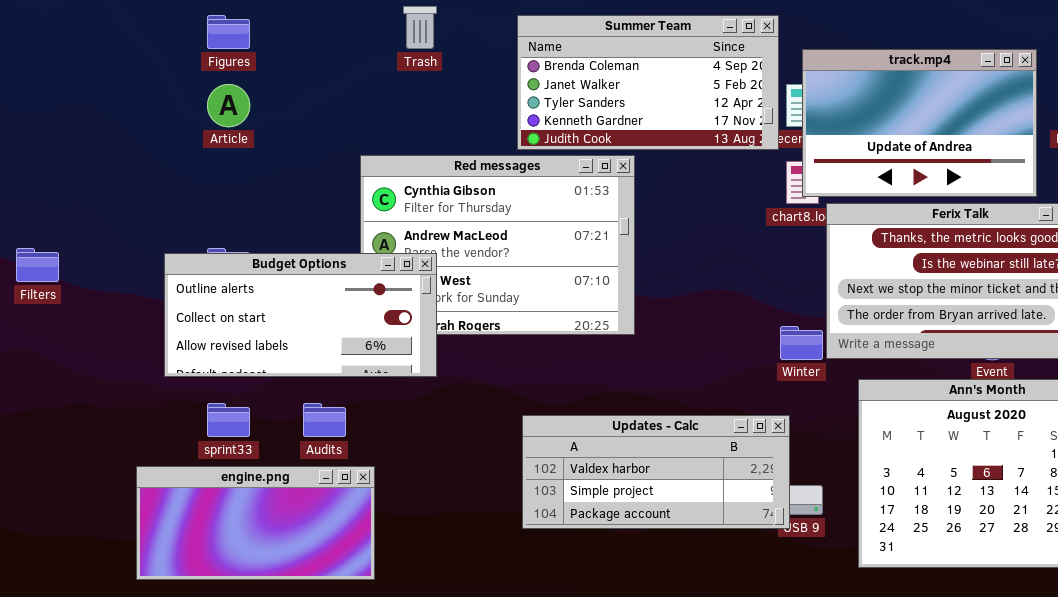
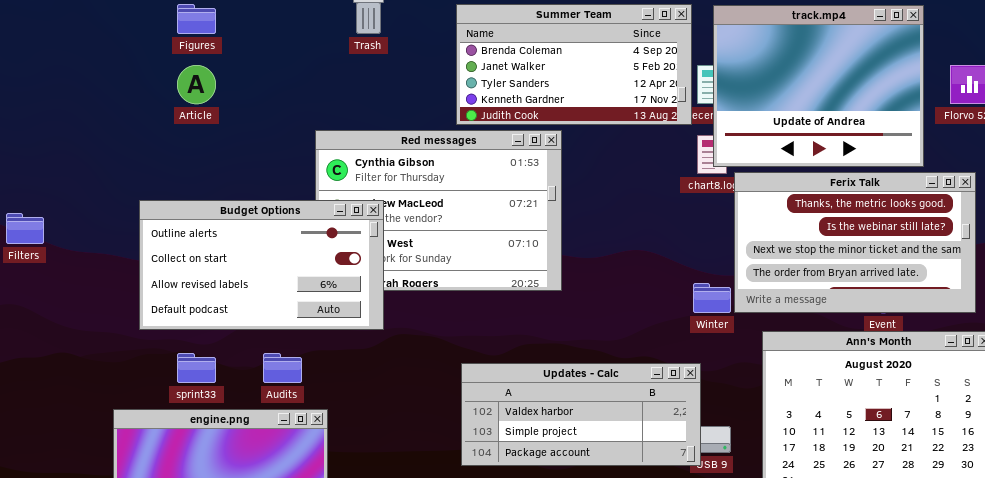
track.mp4: [802,49,1037,197] -> [713,5,924,167], resized
Budget Options: [164,253,437,377] -> [139,200,384,330], resized

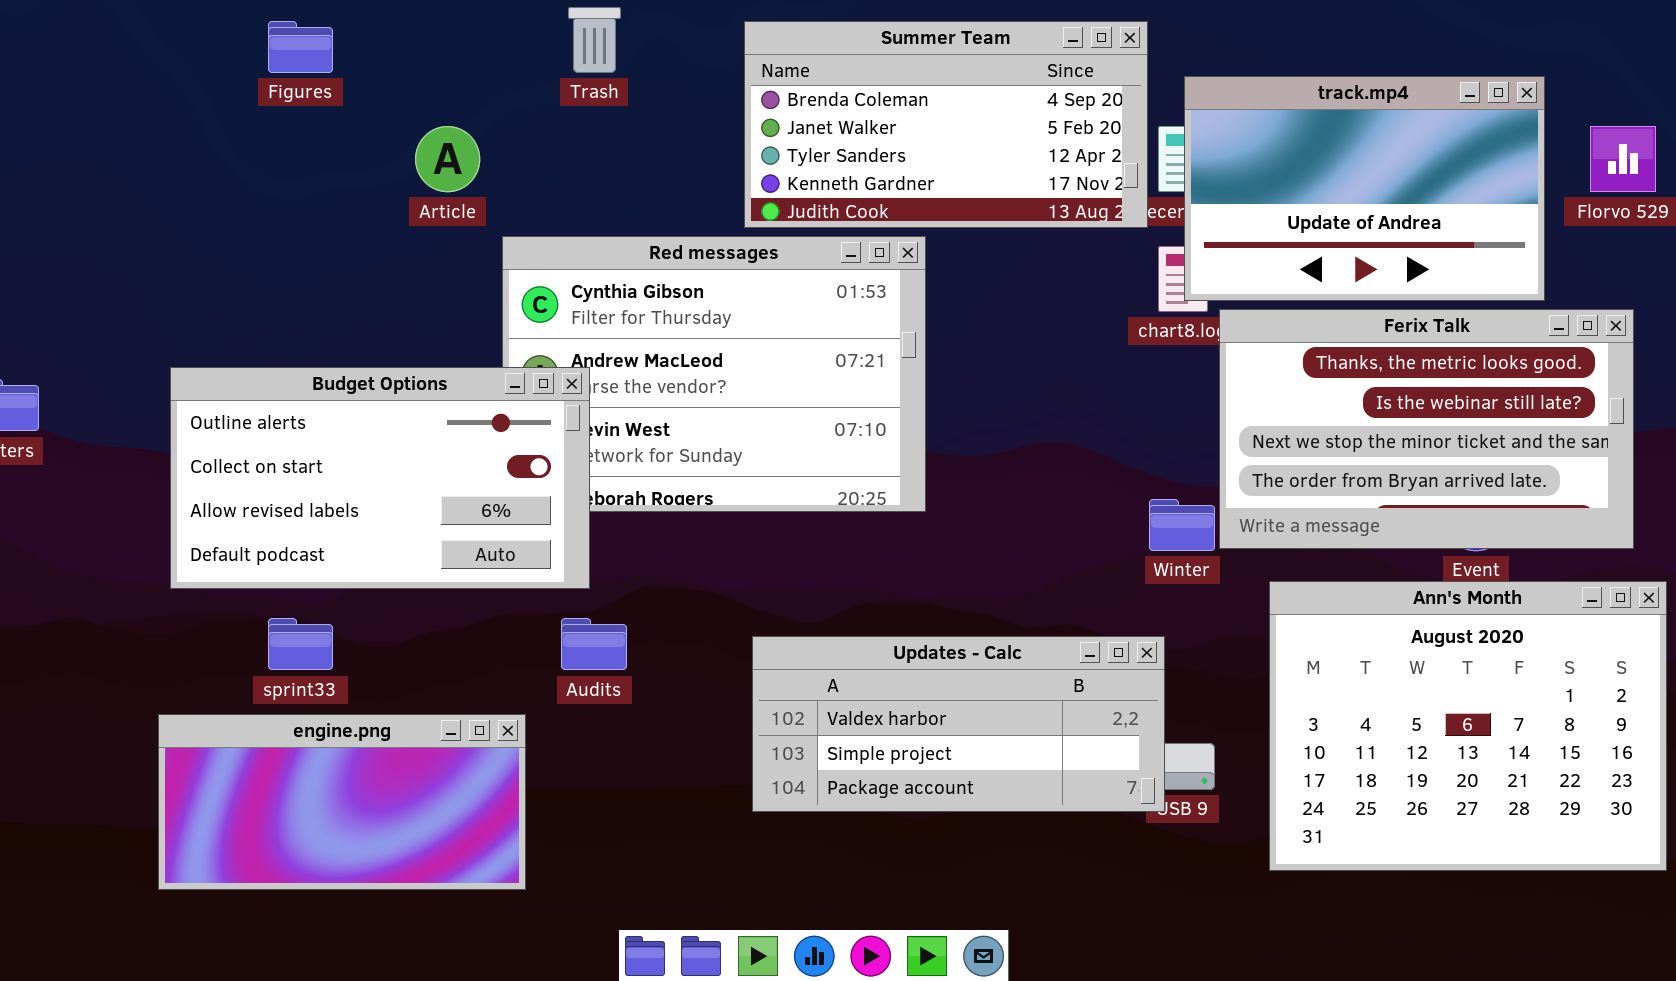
track.mp4: [713,5,924,167] -> [1184,76,1545,301], resized
Article: [177,65,216,104] -> [415,126,480,192], moved
Budget Options: [139,200,384,330] -> [170,367,590,589], moved
Audits: [263,353,302,383] -> [561,618,627,670], moved

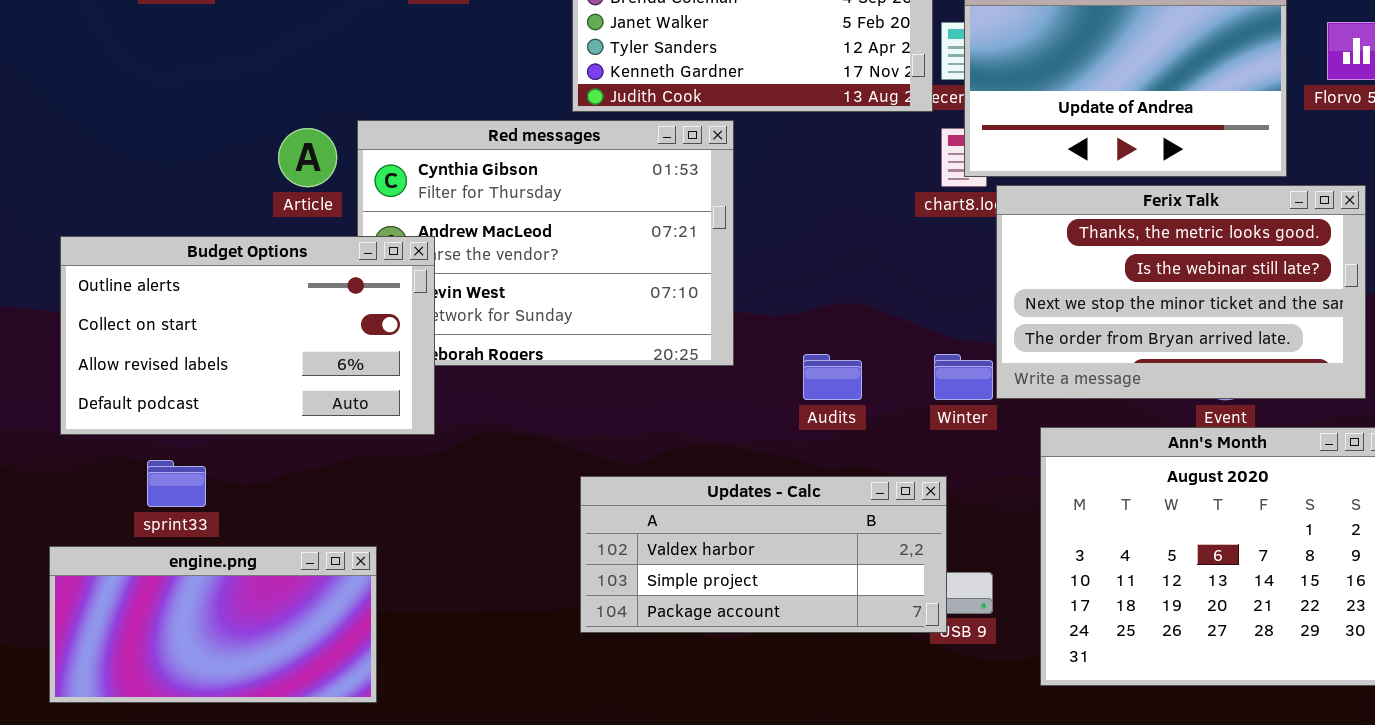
Article: [415,126,480,192] -> [278,128,337,187], moved
Audits: [561,618,627,670] -> [803,354,862,400], moved

